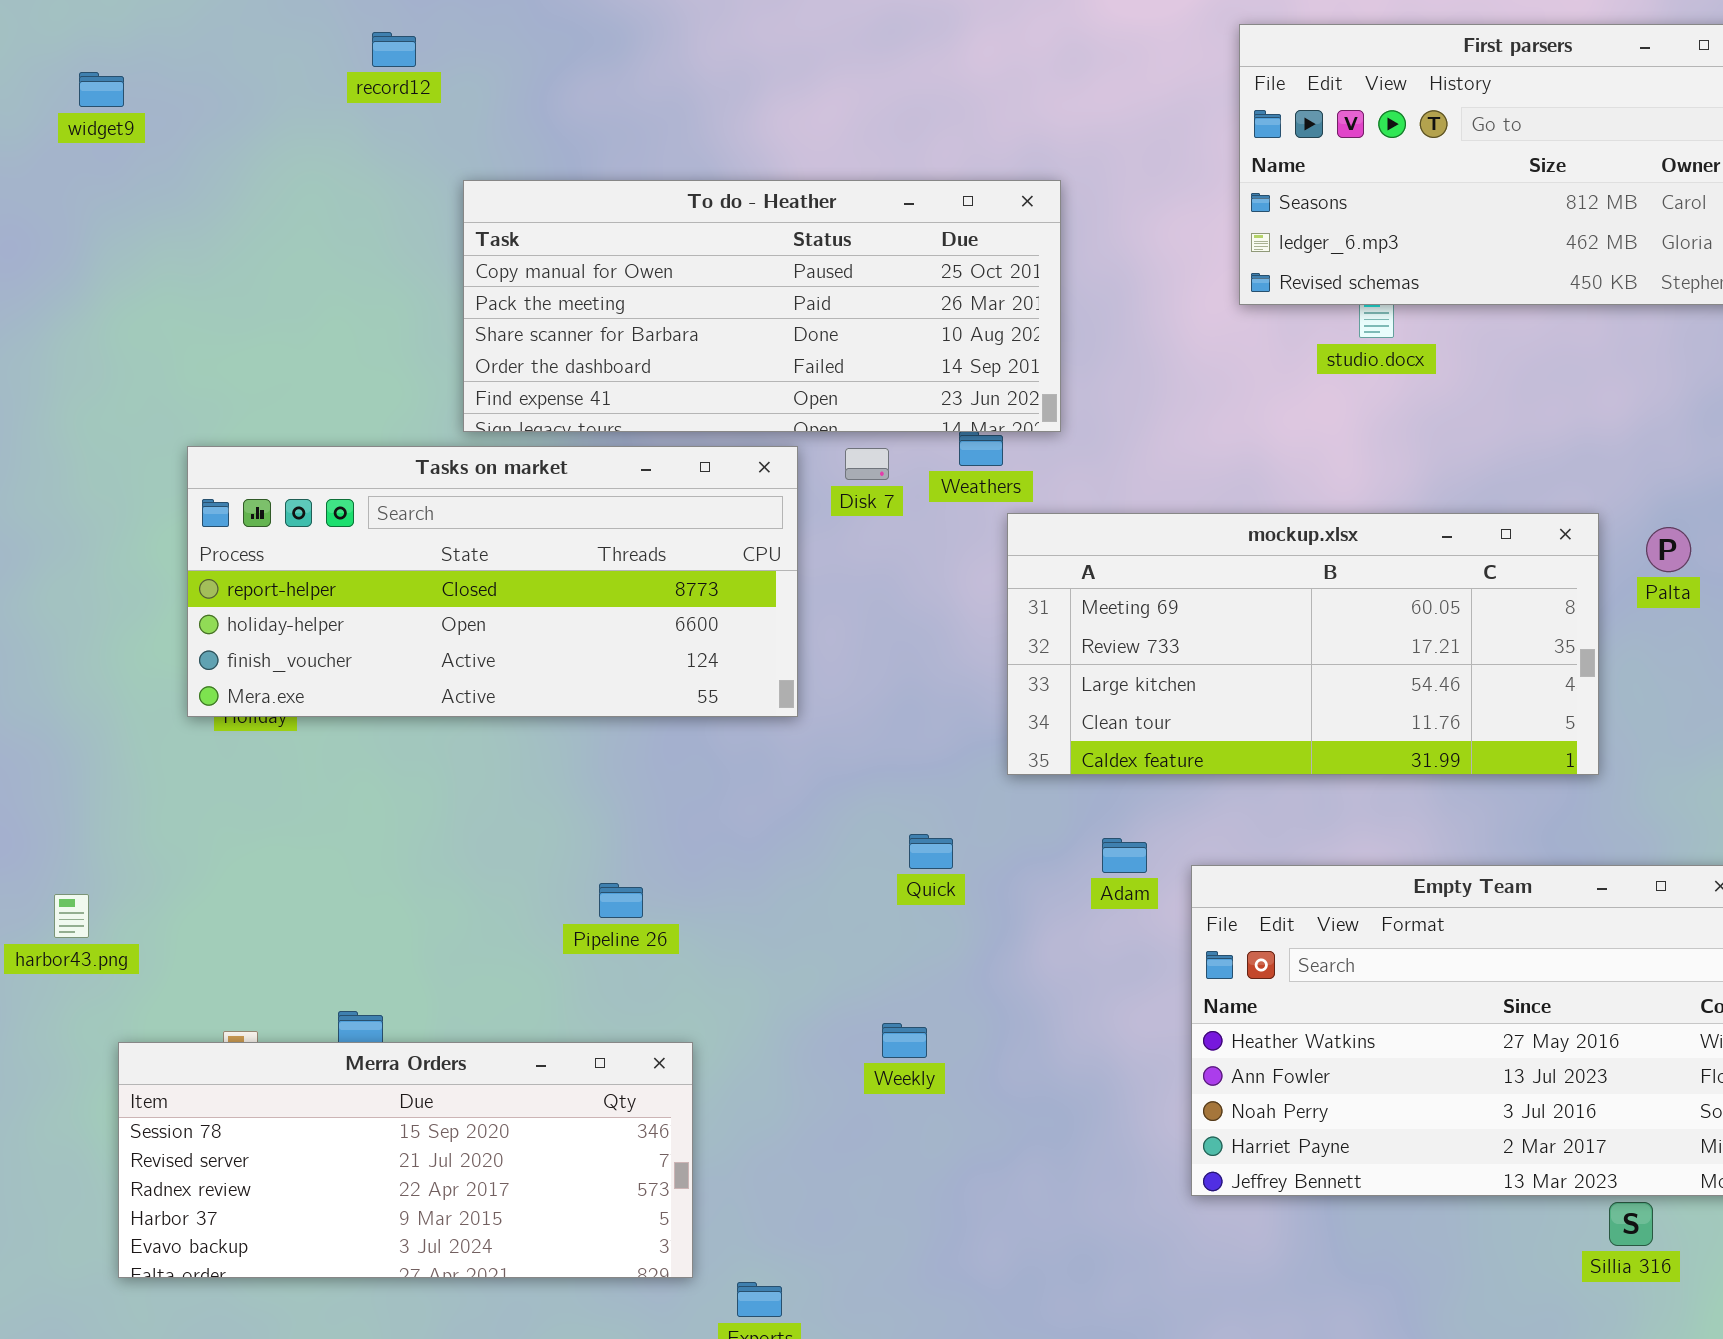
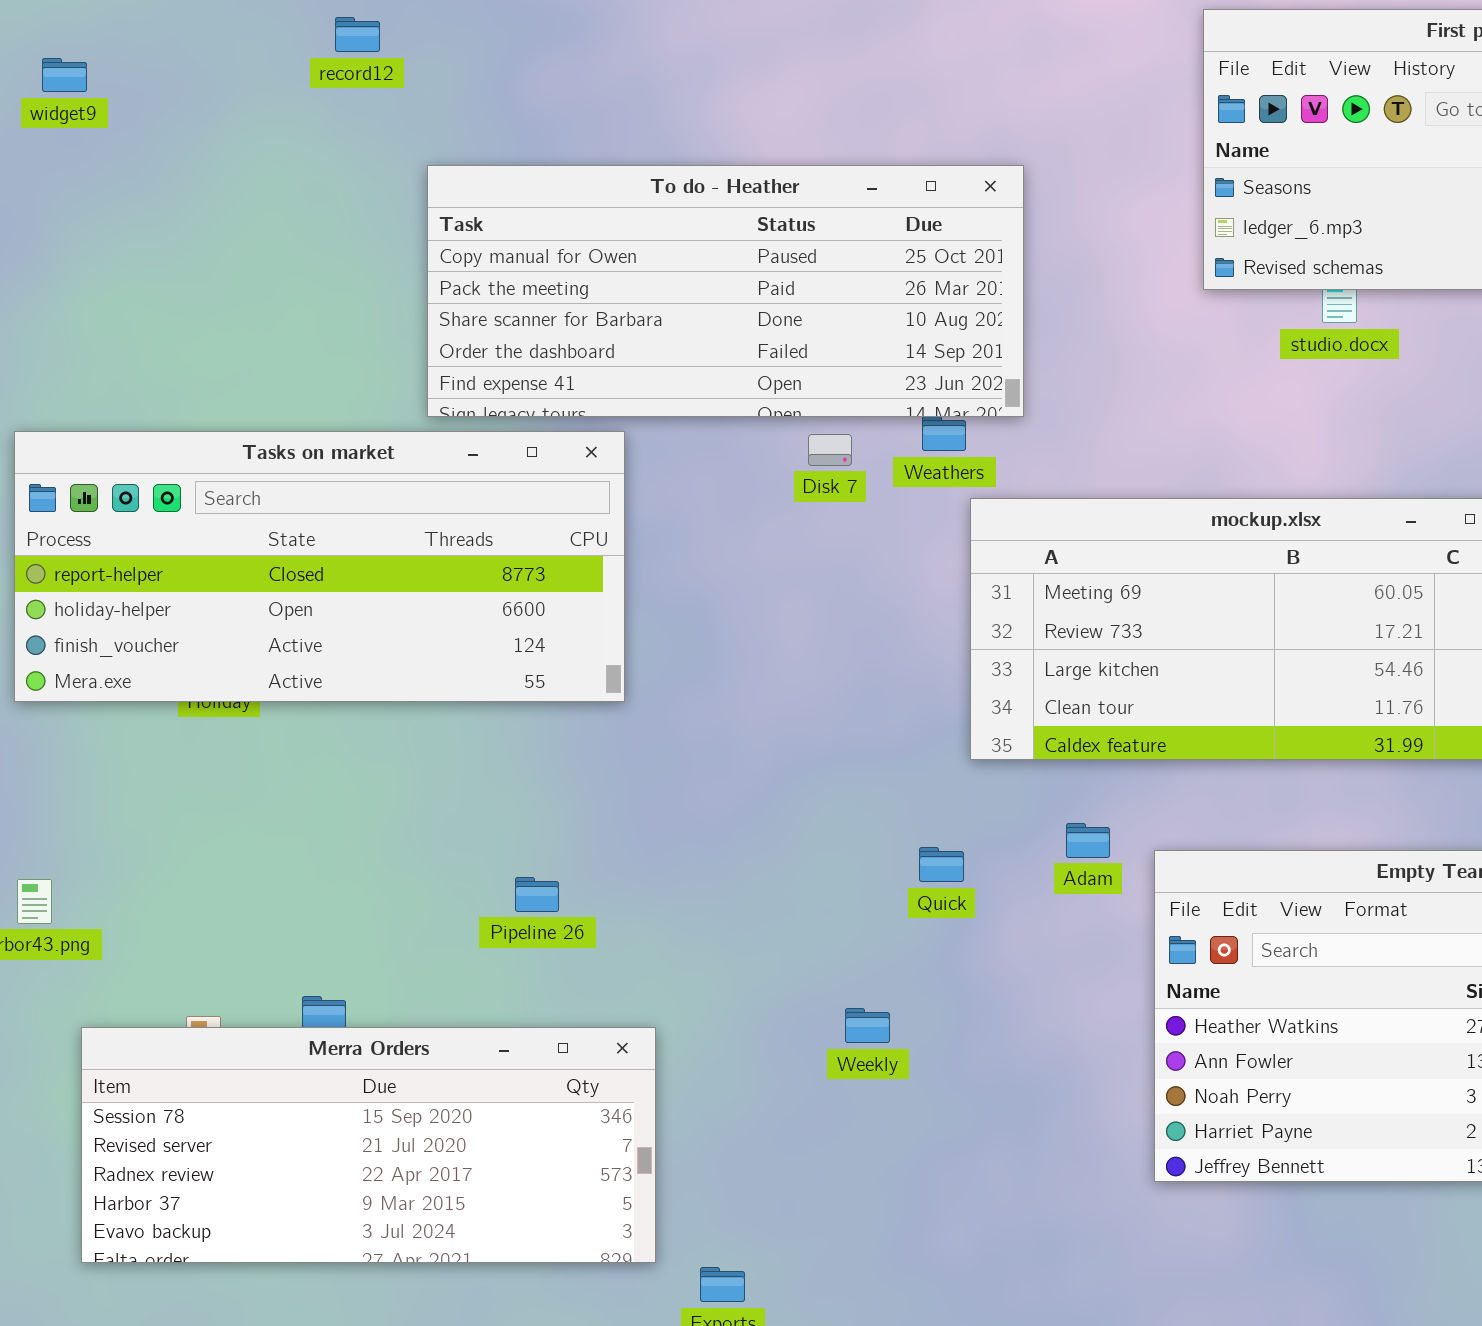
Tasks on market: [187,446,798,717] -> [14,431,625,702], moved
Quick: [909,834,953,869] -> [919,847,964,882], moved
Pipeline 26: [599,883,643,918] -> [515,877,559,912], moved

